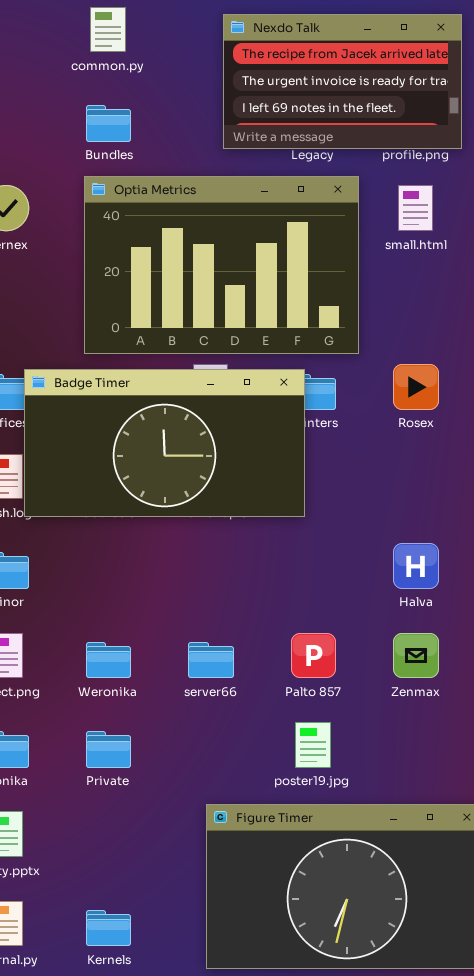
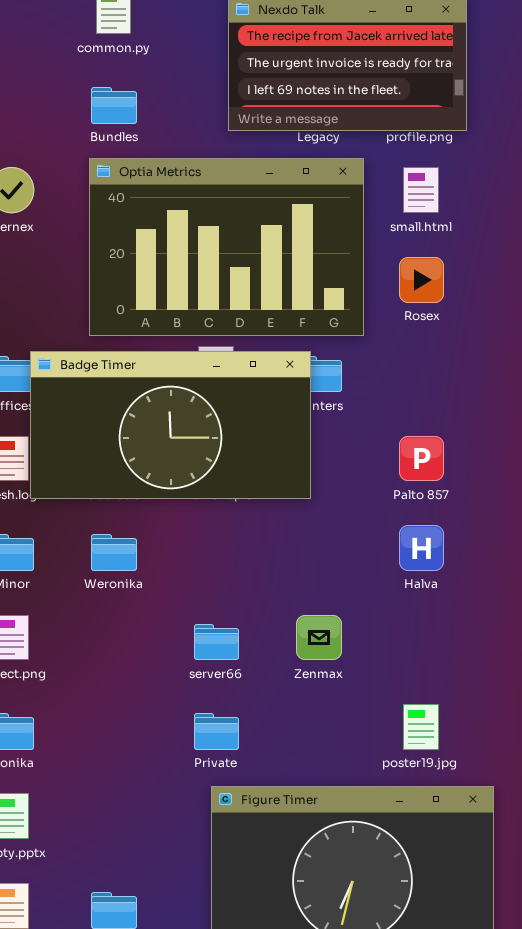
Rosex: [393,364,439,410] -> [399,257,444,303], moved
Palto 857: [291,633,336,678] -> [399,436,444,481], moved
Zenmax: [393,633,439,678] -> [296,615,342,660], moved
Weronika: [86,642,131,678] -> [91,534,137,571], moved
poster19.jpg: [295,722,331,768] -> [403,704,439,750], moved
Private: [86,731,131,768] -> [194,713,239,750], moved

